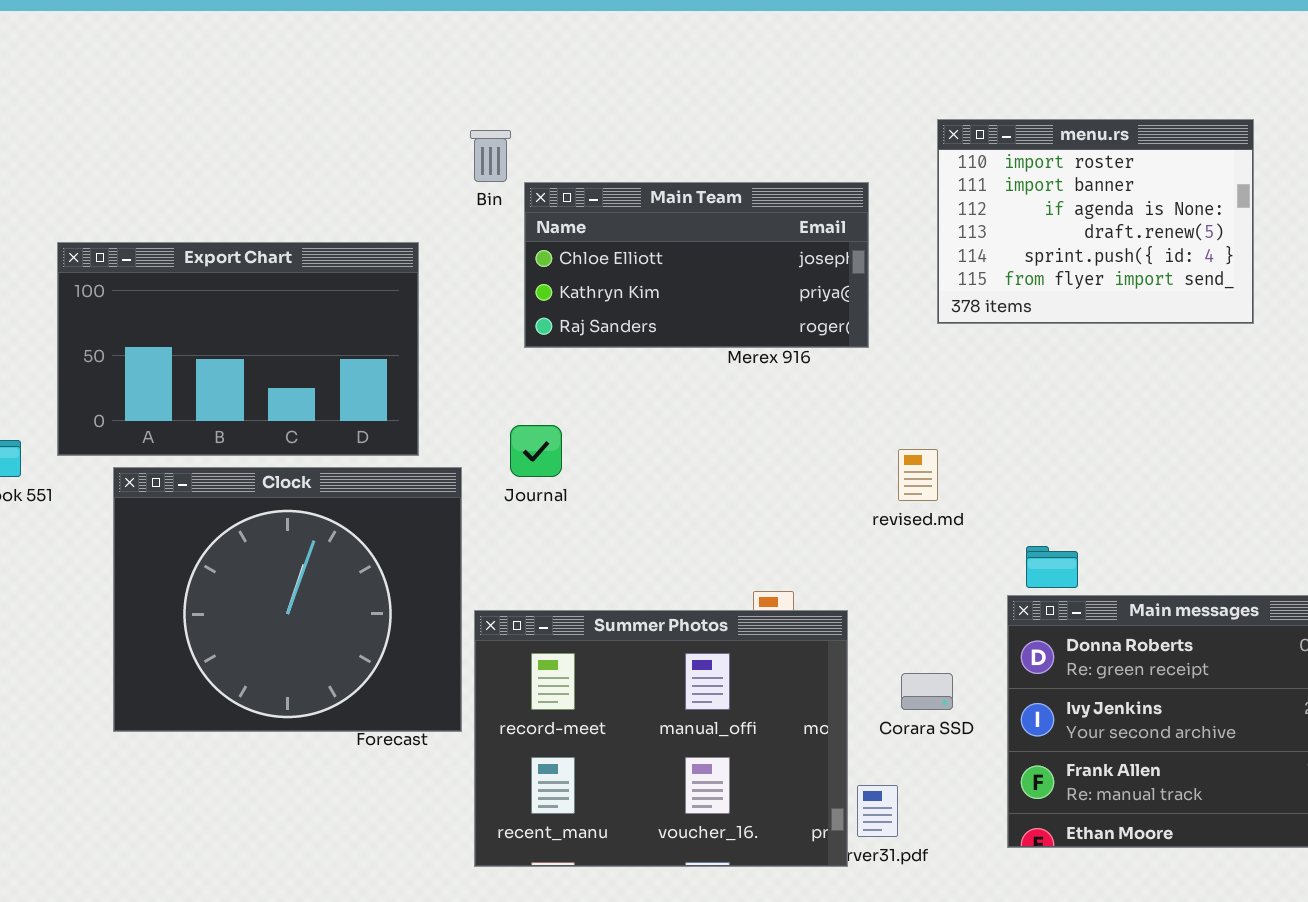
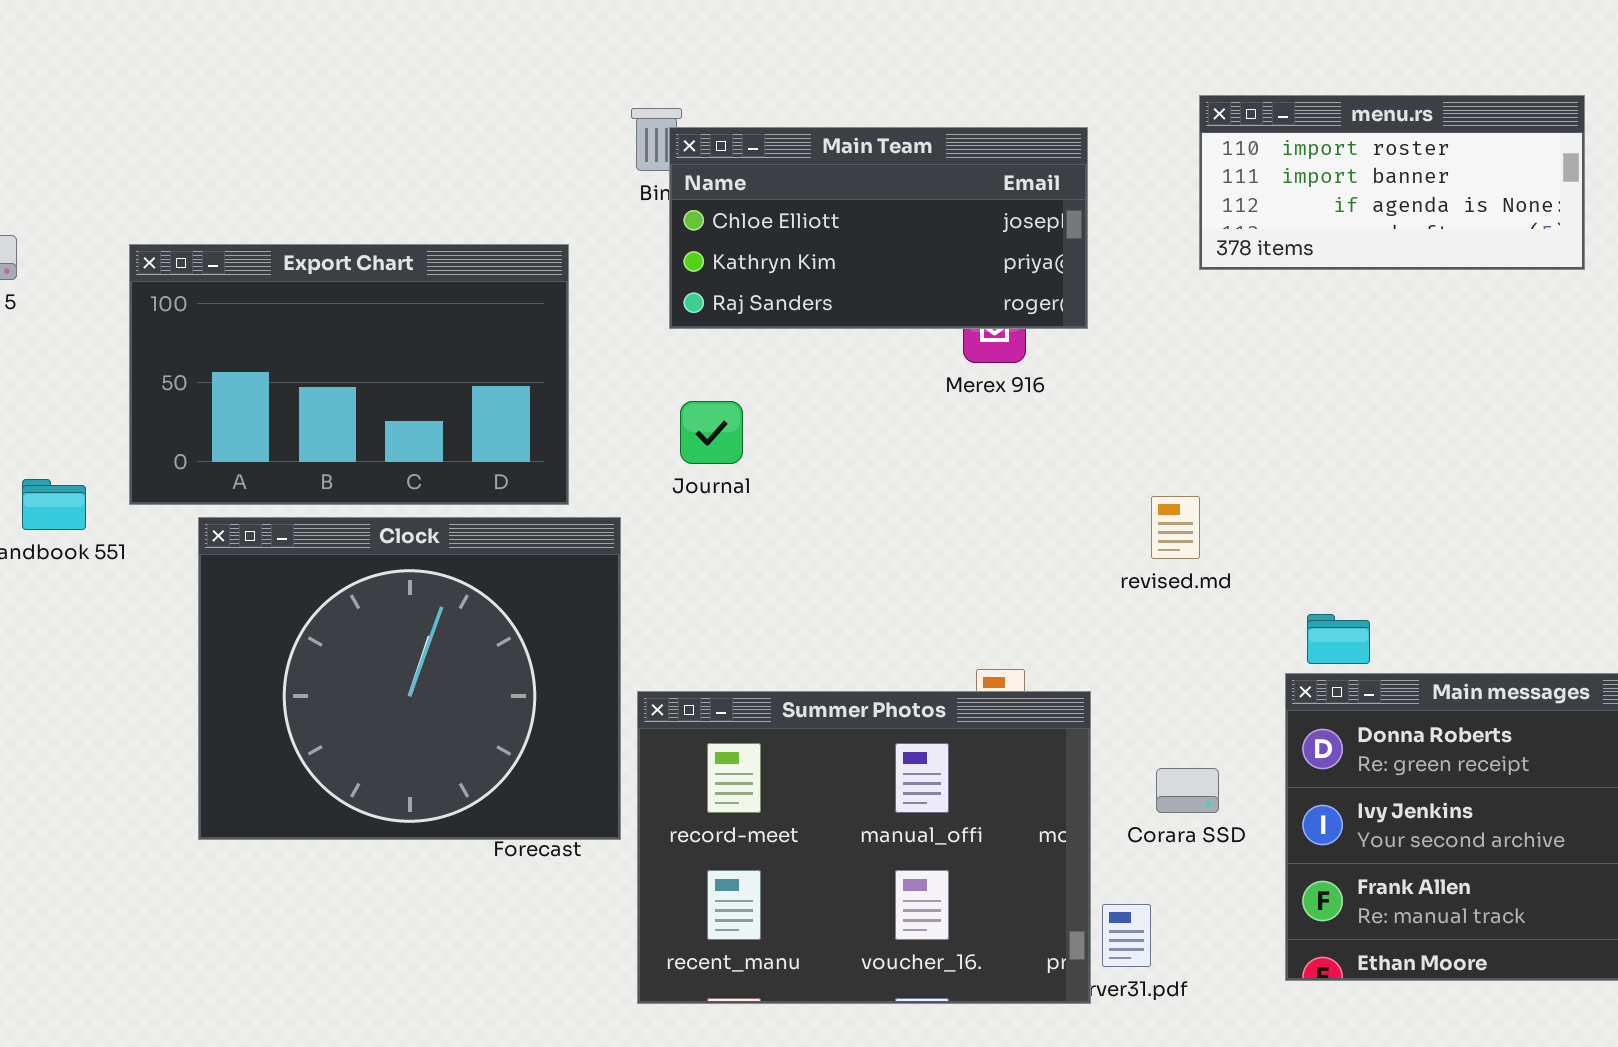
menu.rs: [937,119,1254,324] -> [1199,95,1585,270], resized
Main Team: [524,182,869,348] -> [669,127,1088,329], moved
Journal: [510,425,562,477] -> [680,401,743,464], moved

